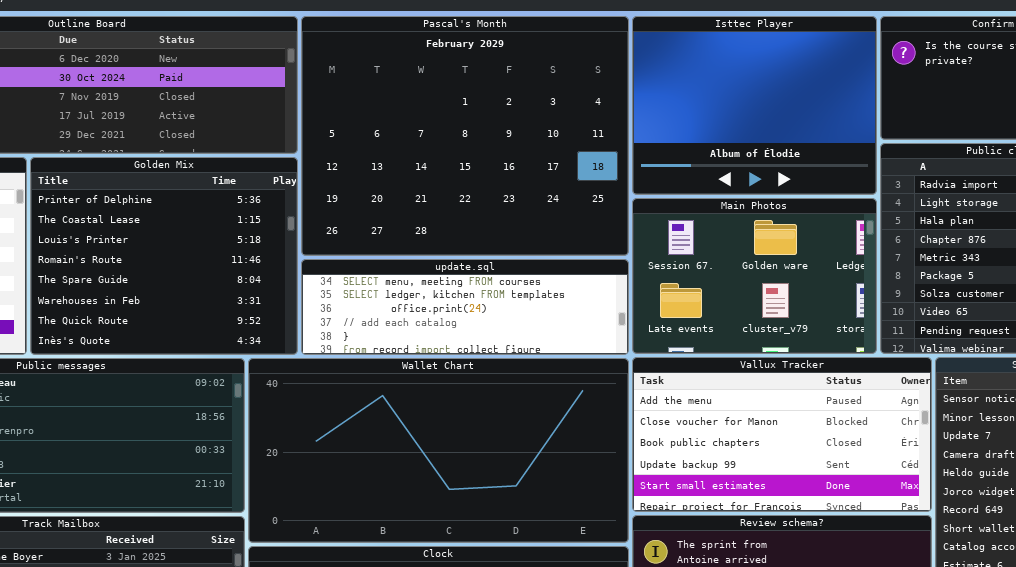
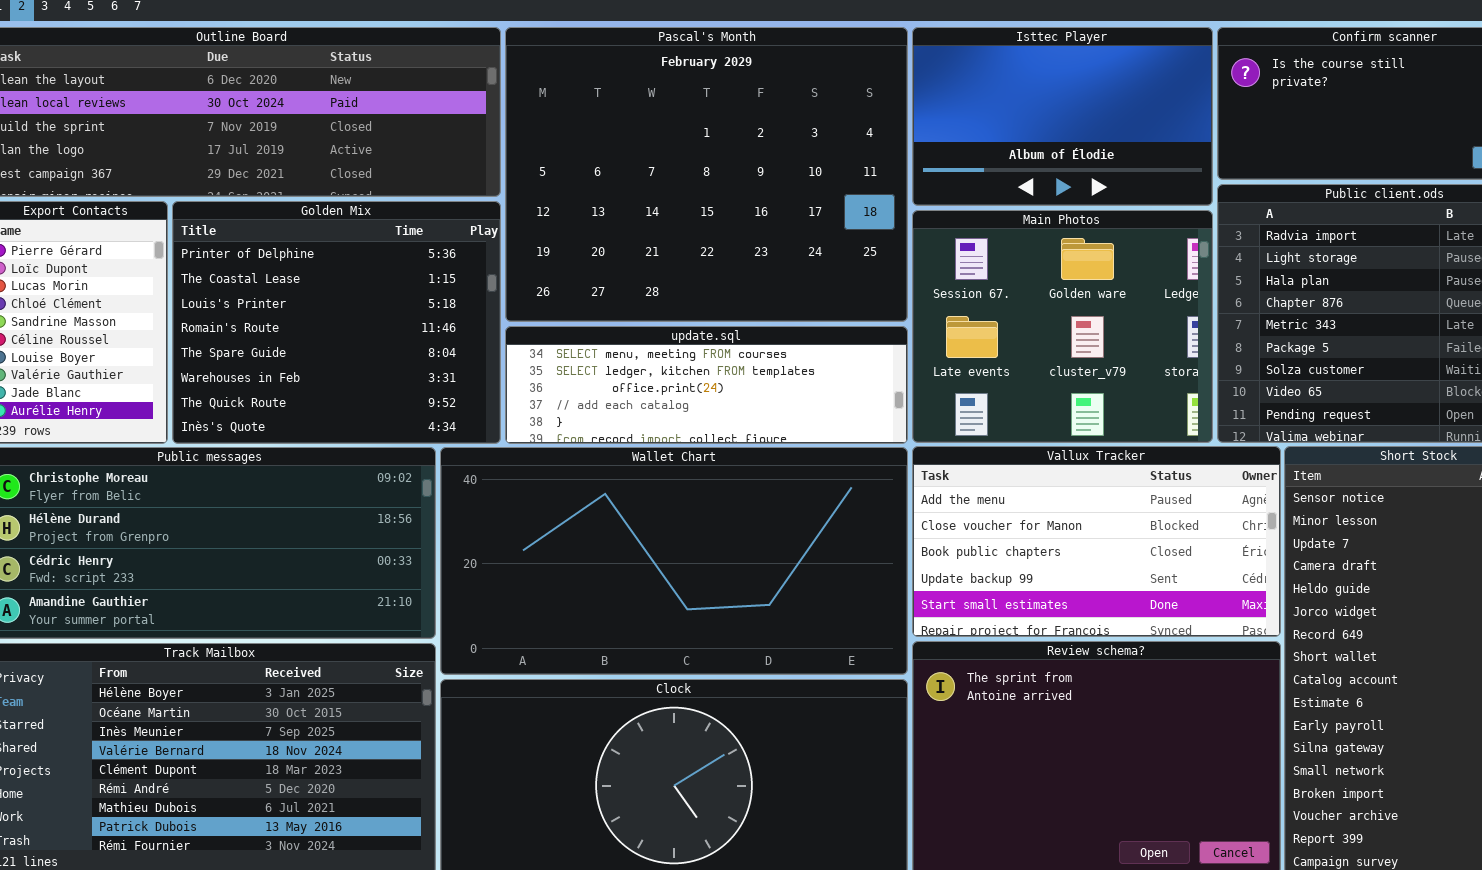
Isttec Player: [632,16,877,195] -> [912,27,1213,206], resized
Main Photos: [632,198,877,354] -> [912,210,1213,443], resized

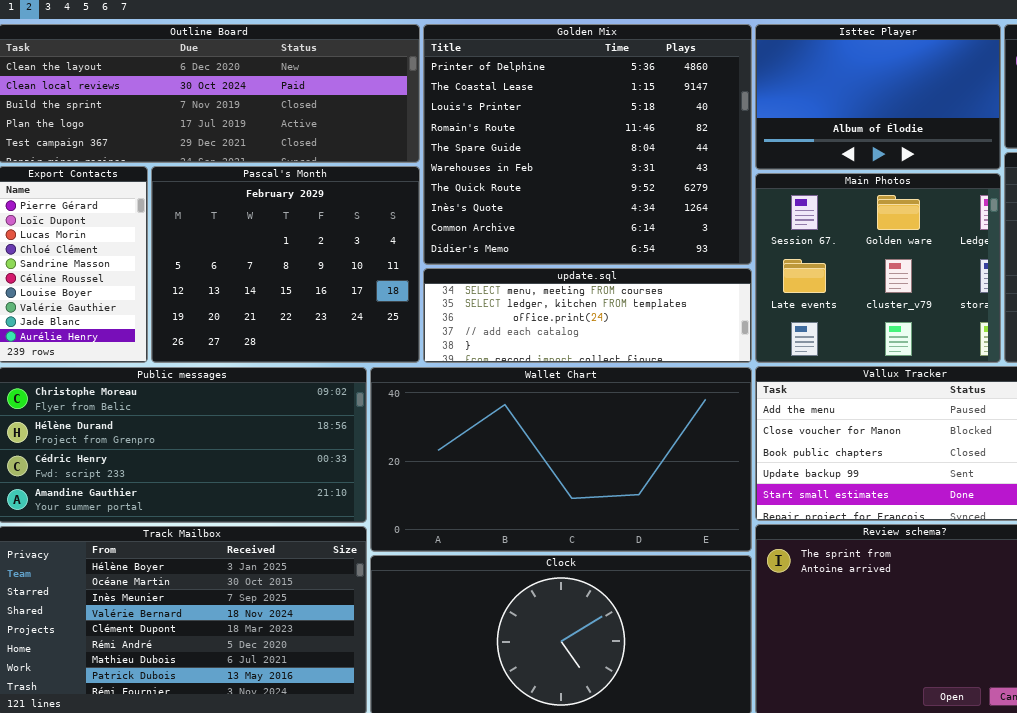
Pascal's Month: [505,27,908,322] -> [151,166,420,363], moved, resized
Golden Mix: [172,201,501,444] -> [423,24,752,265], moved, resized

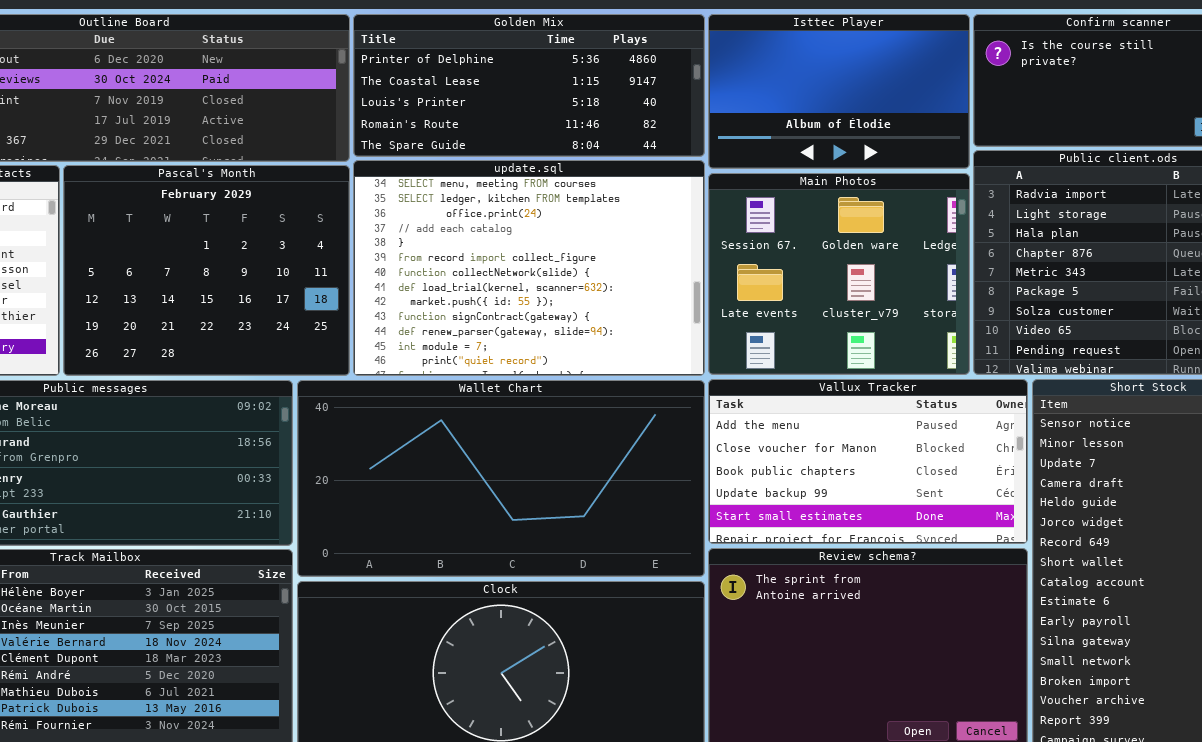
Golden Mix: [423,24,752,265] -> [353,14,705,157], resized
update.sql: [423,268,752,363] -> [353,160,705,376], resized

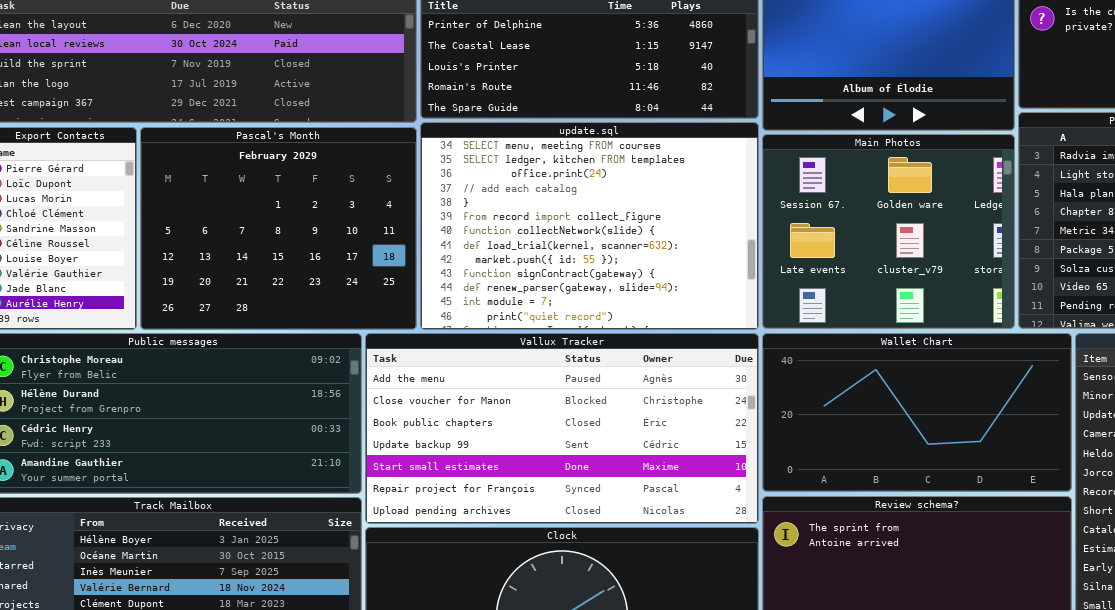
Vallux Tracker: [708,379,1028,544] -> [365,333,759,524], moved, resized
Wallet Chart: [297,380,705,577] -> [762,333,1072,492], moved, resized

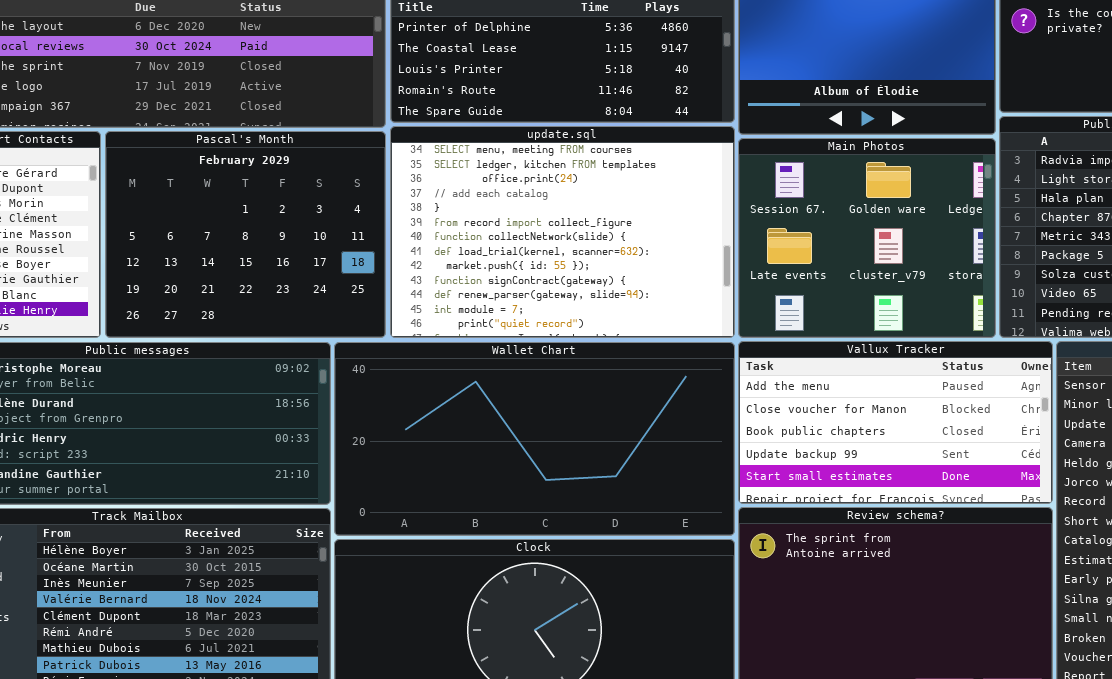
Wallet Chart: [762,333,1072,492] -> [334,342,735,536], moved, resized
Vallux Tracker: [365,333,759,524] -> [738,341,1053,504], moved, resized

